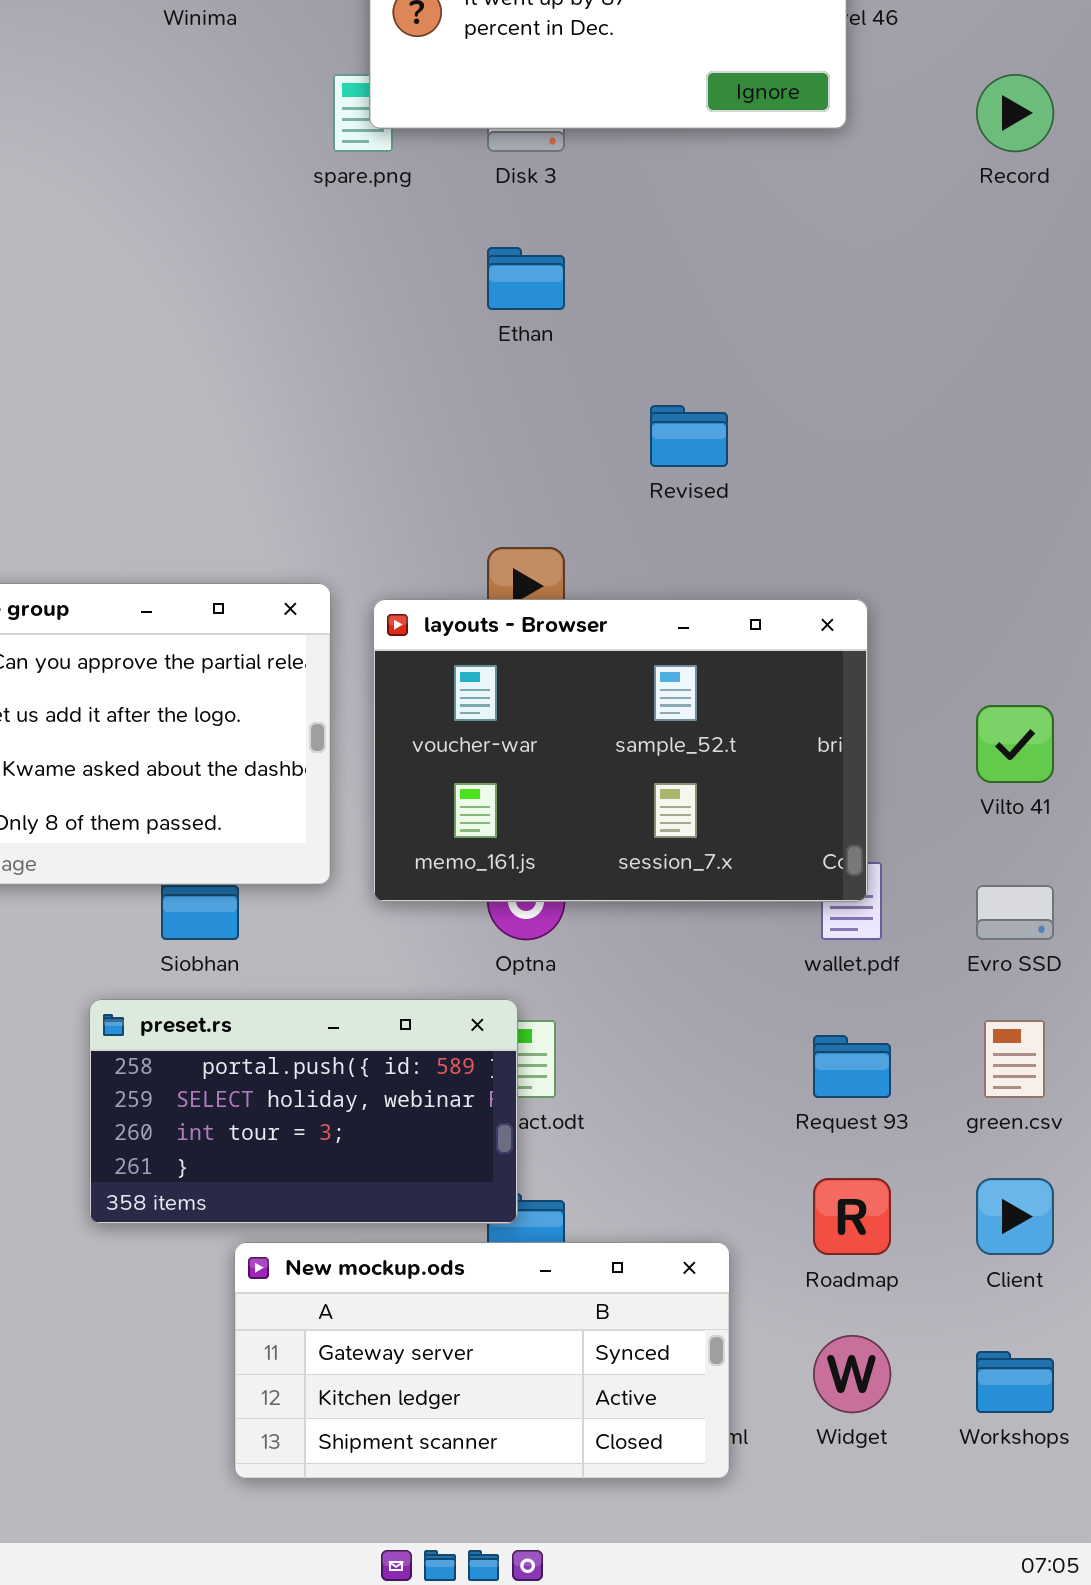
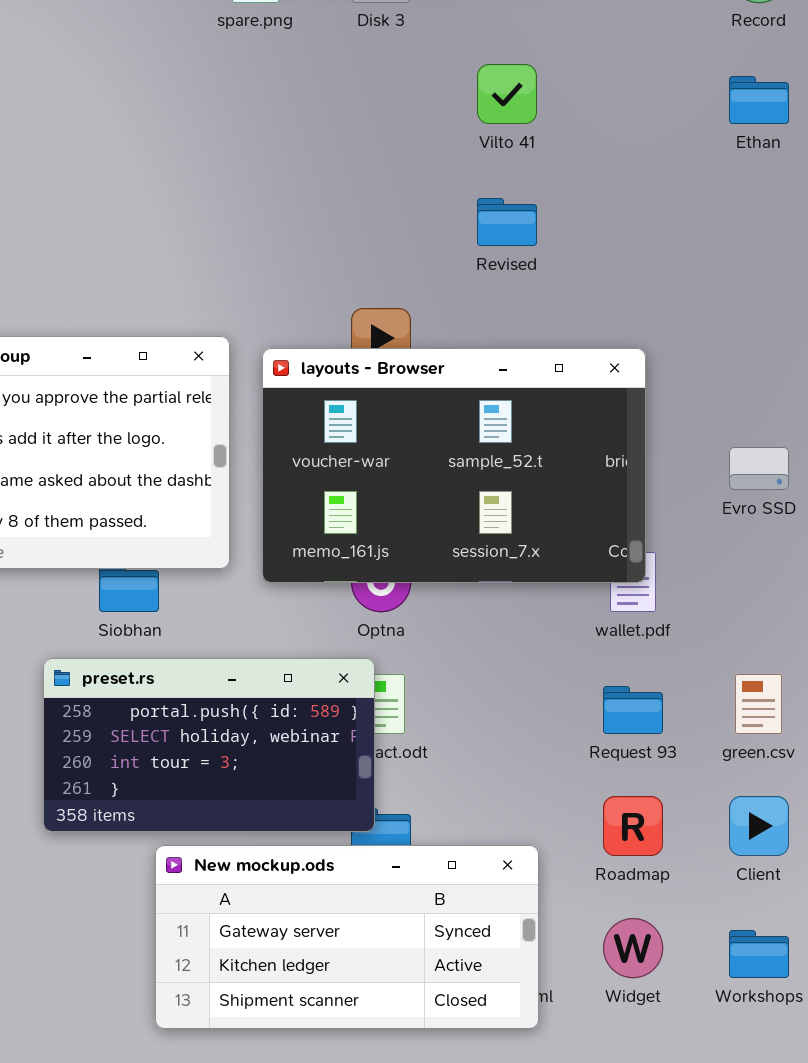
Ethan: [487,247,565,310] -> [729,76,789,124], moved
Vilto 41: [976,705,1054,783] -> [477,64,537,124], moved
Evro SSD: [976,885,1054,940] -> [729,447,789,490], moved

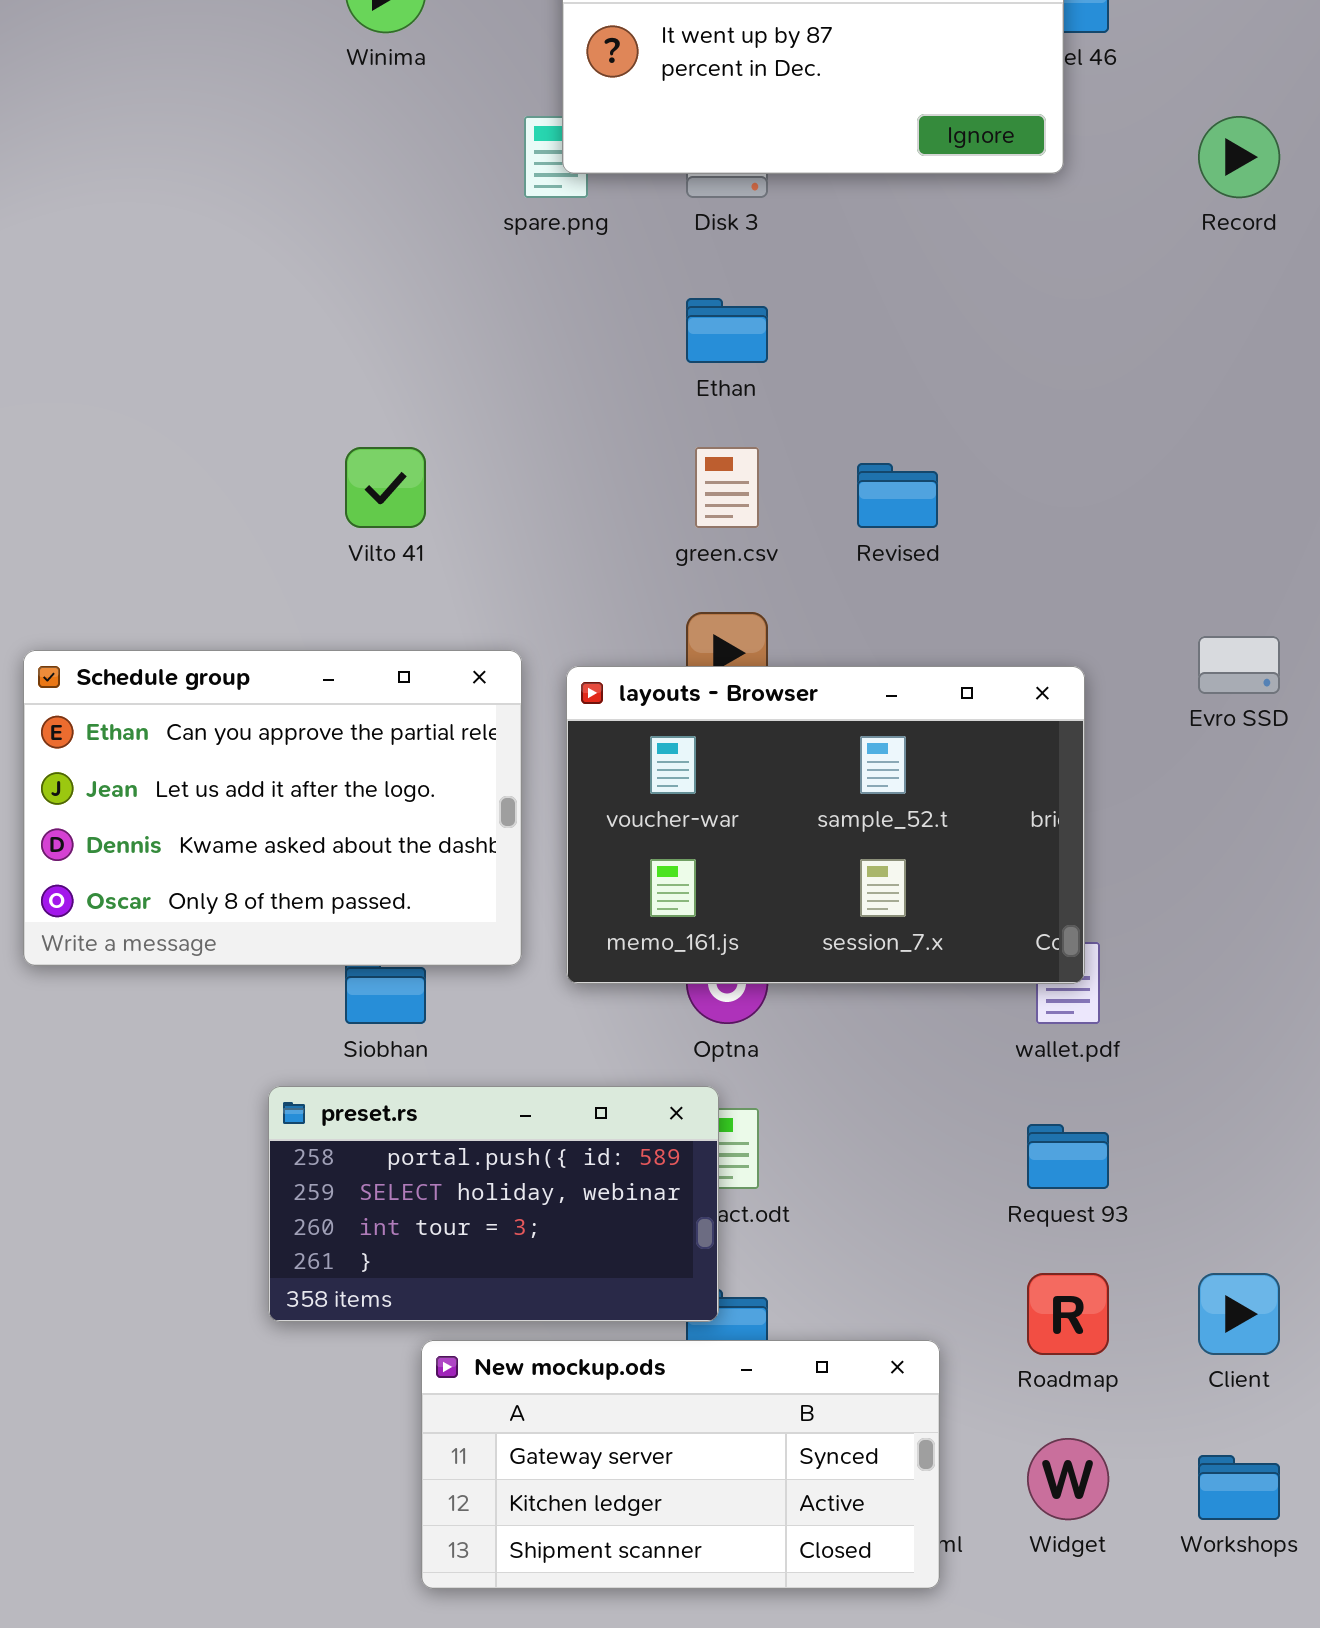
Vilto 41: [477,64,537,124] -> [345,447,426,528], moved
Ethan: [729,76,789,124] -> [686,298,768,363], moved
Evro SSD: [729,447,789,490] -> [1198,636,1280,694], moved
green.csv: [735,674,782,734] -> [695,447,759,528], moved

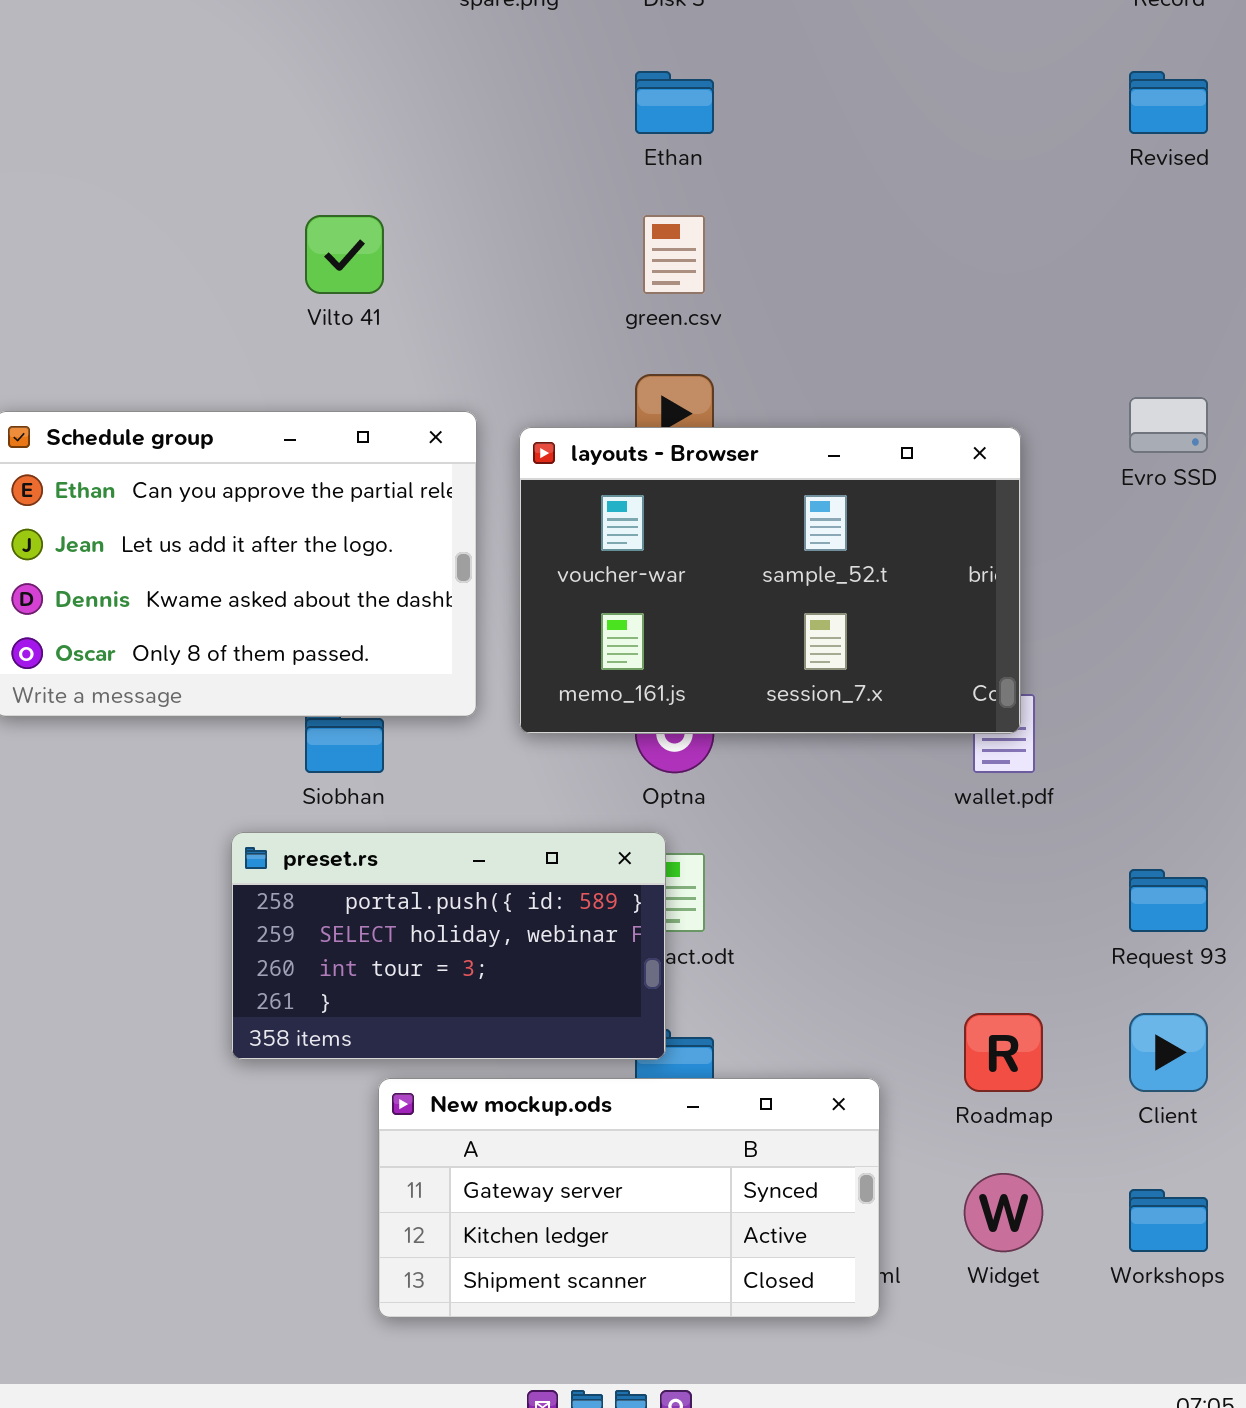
Revised: [857,463,938,528] -> [1129,71,1208,134], moved
Request 93: [1027,1124,1109,1189] -> [1129,869,1208,932], moved

